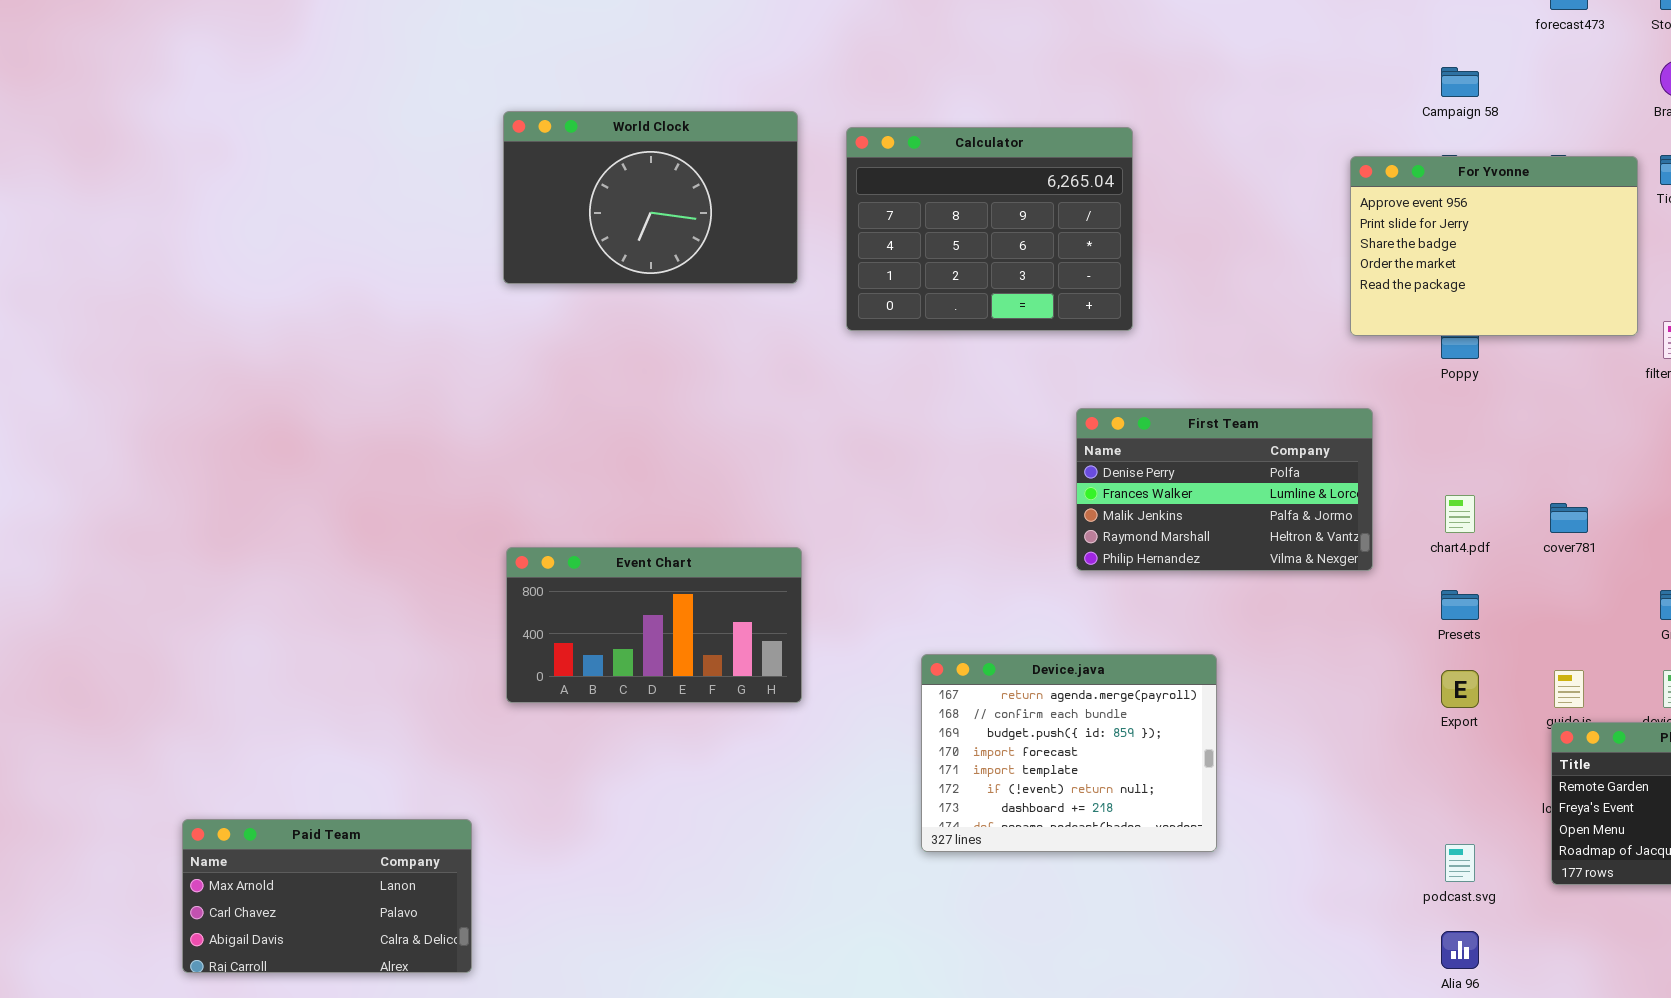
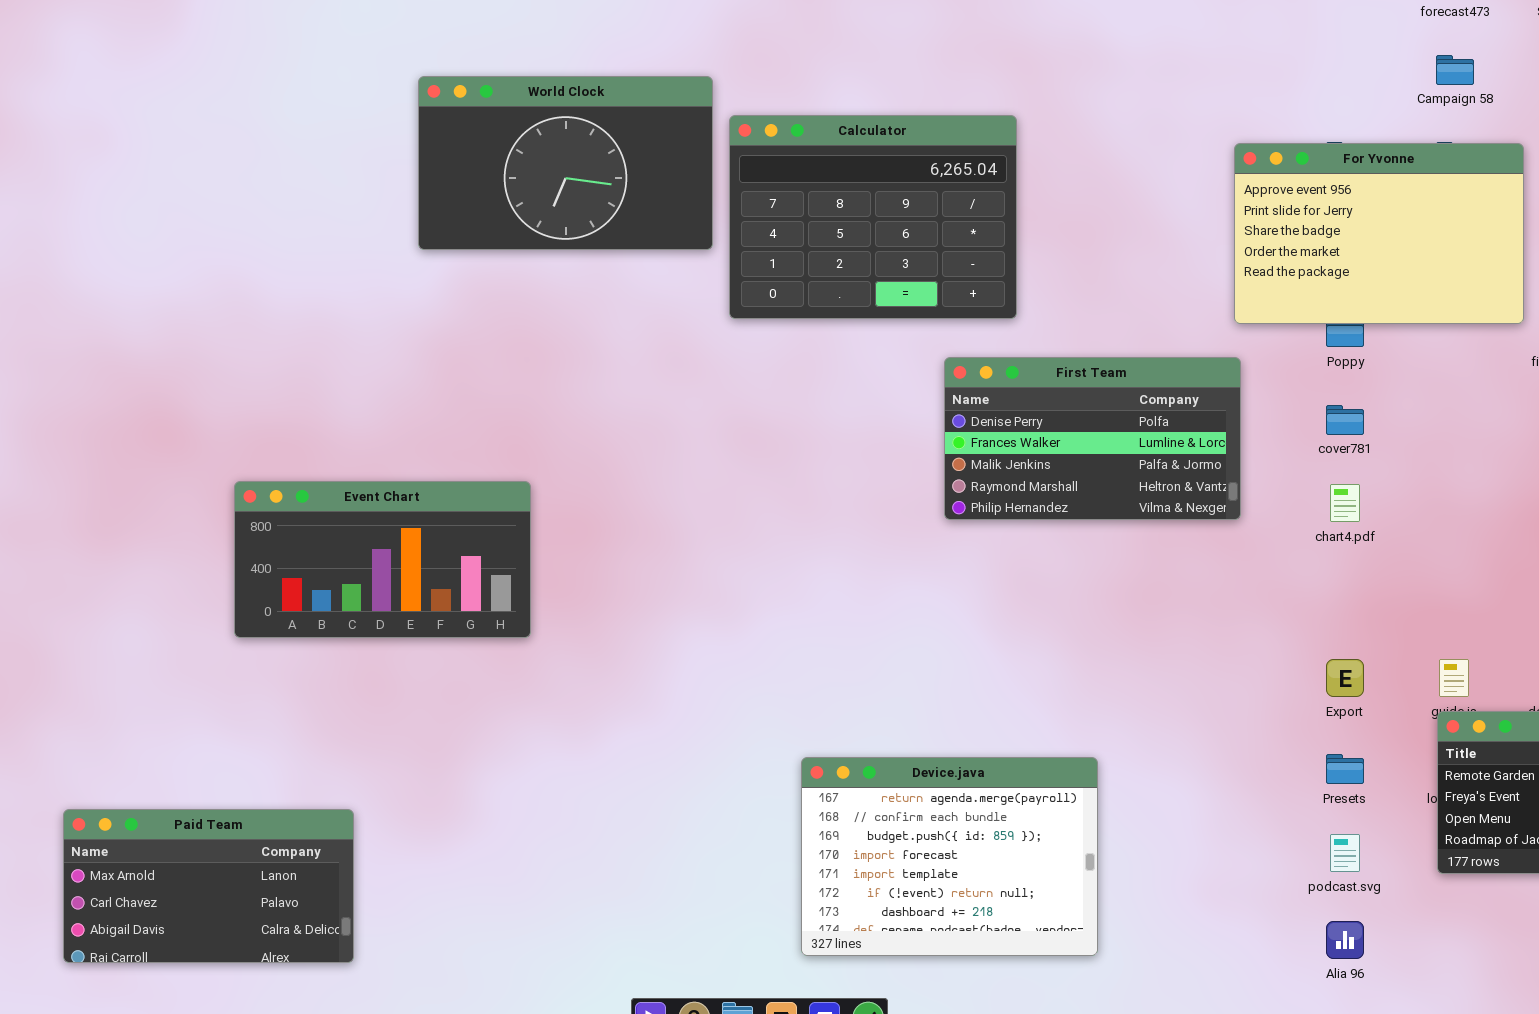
Campaign 58: [1441,67,1479,97] -> [1436,55,1474,85], moved
World Clock: [503,111,798,284] -> [418,76,713,250], moved
First Team: [1076,408,1373,571] -> [944,357,1241,520], moved
cover781: [1550,503,1588,533] -> [1326,405,1364,435], moved
Event Chart: [506,547,802,703] -> [234,481,531,638], moved
Presets: [1441,590,1479,620] -> [1326,754,1364,784], moved
Device.java: [921,654,1217,852] -> [801,757,1098,956], moved

